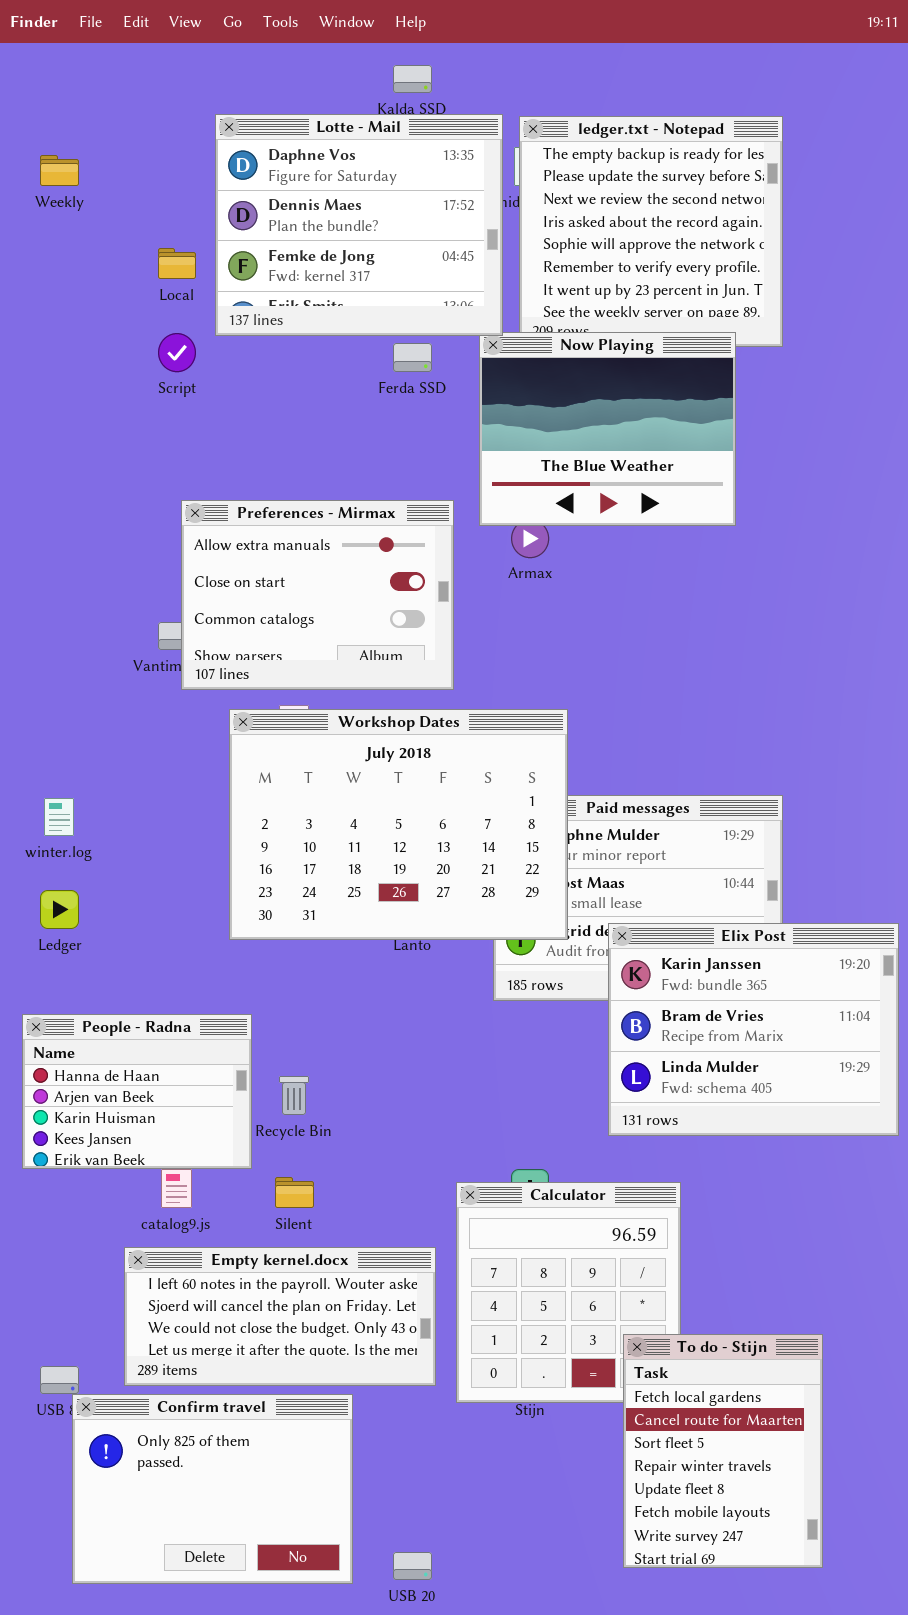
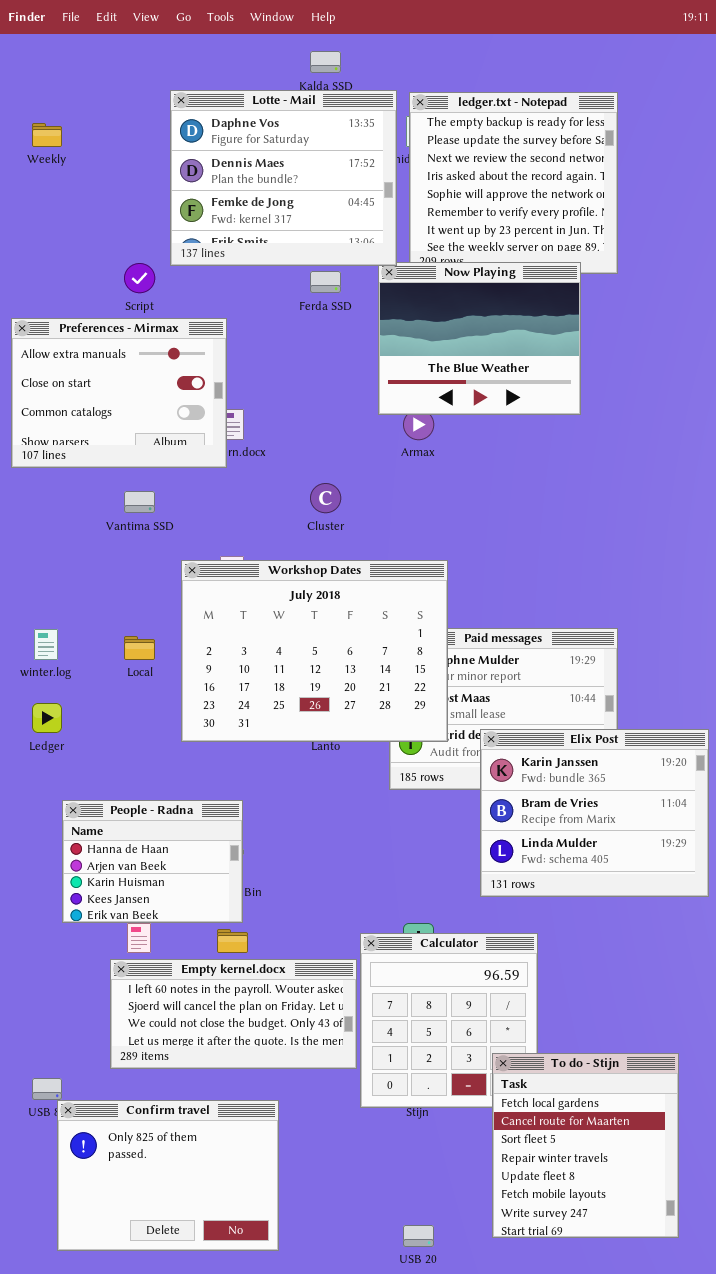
Local: [158,248,196,279] -> [124,636,155,660], moved
Preferences - Mirmax: [181,500,454,690] -> [11,318,227,468], moved
People - Radna: [22,1014,252,1169] -> [62,800,243,923], moved
Empty kernel.docx: [124,1247,436,1386] -> [110,959,357,1069], moved
To do - Stijn: [623,1334,823,1568] -> [492,1053,679,1238], resized
USB 20: [393,1552,432,1580] -> [403,1225,434,1247], moved

